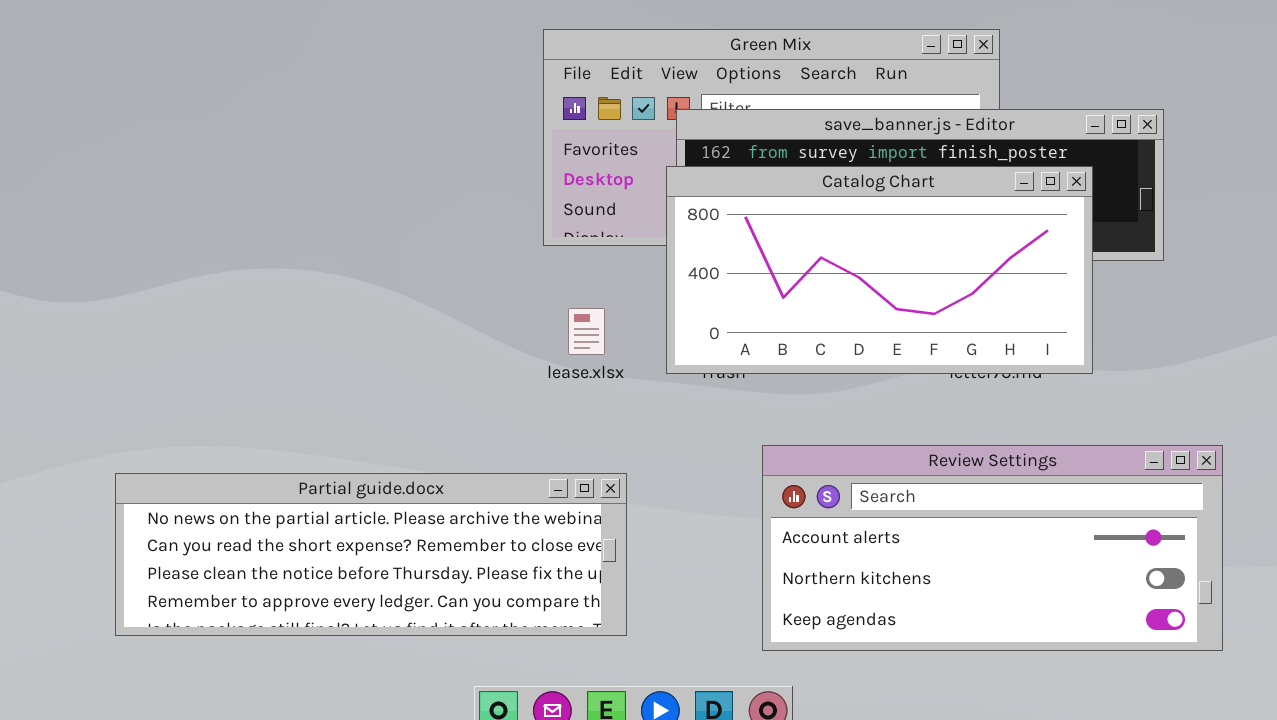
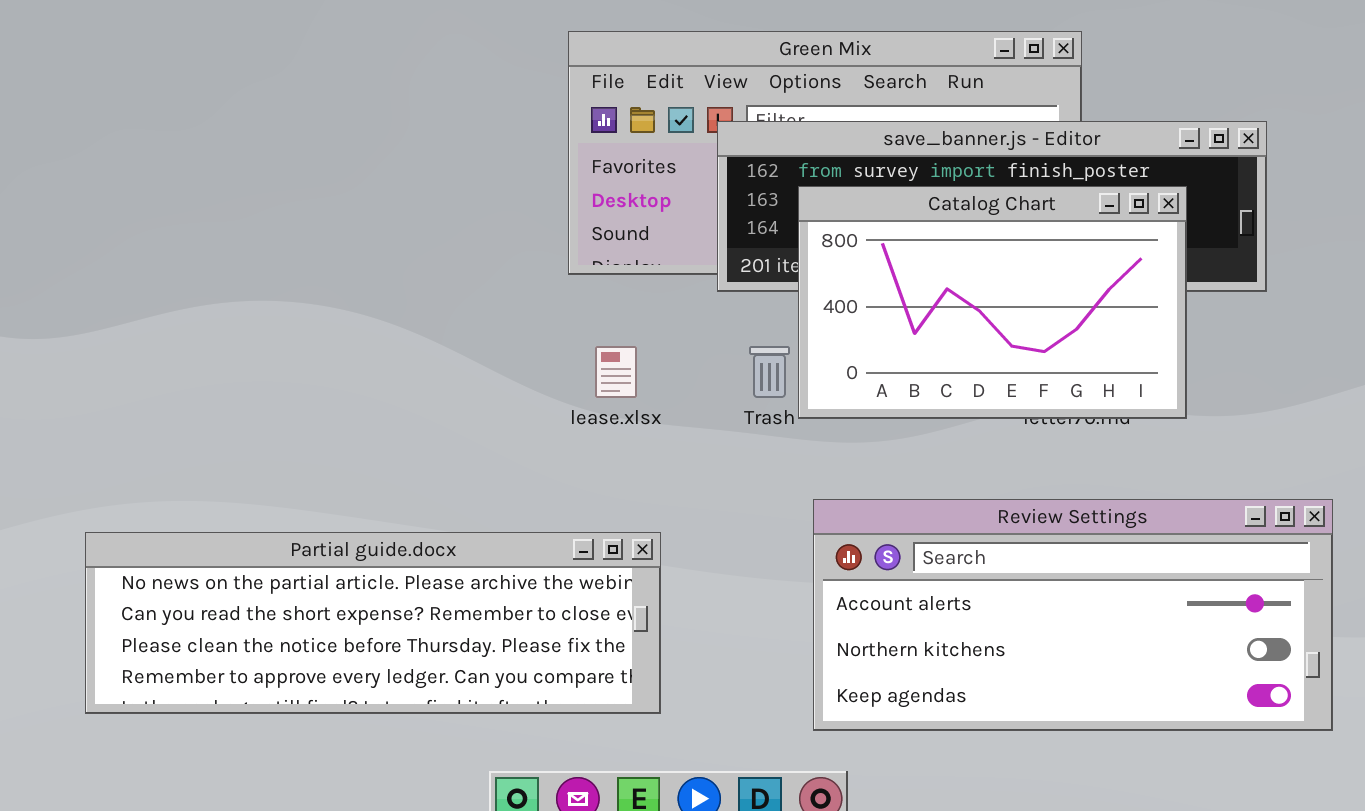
Catalog Chart: [666,166,1093,374] -> [798,186,1187,419], resized

